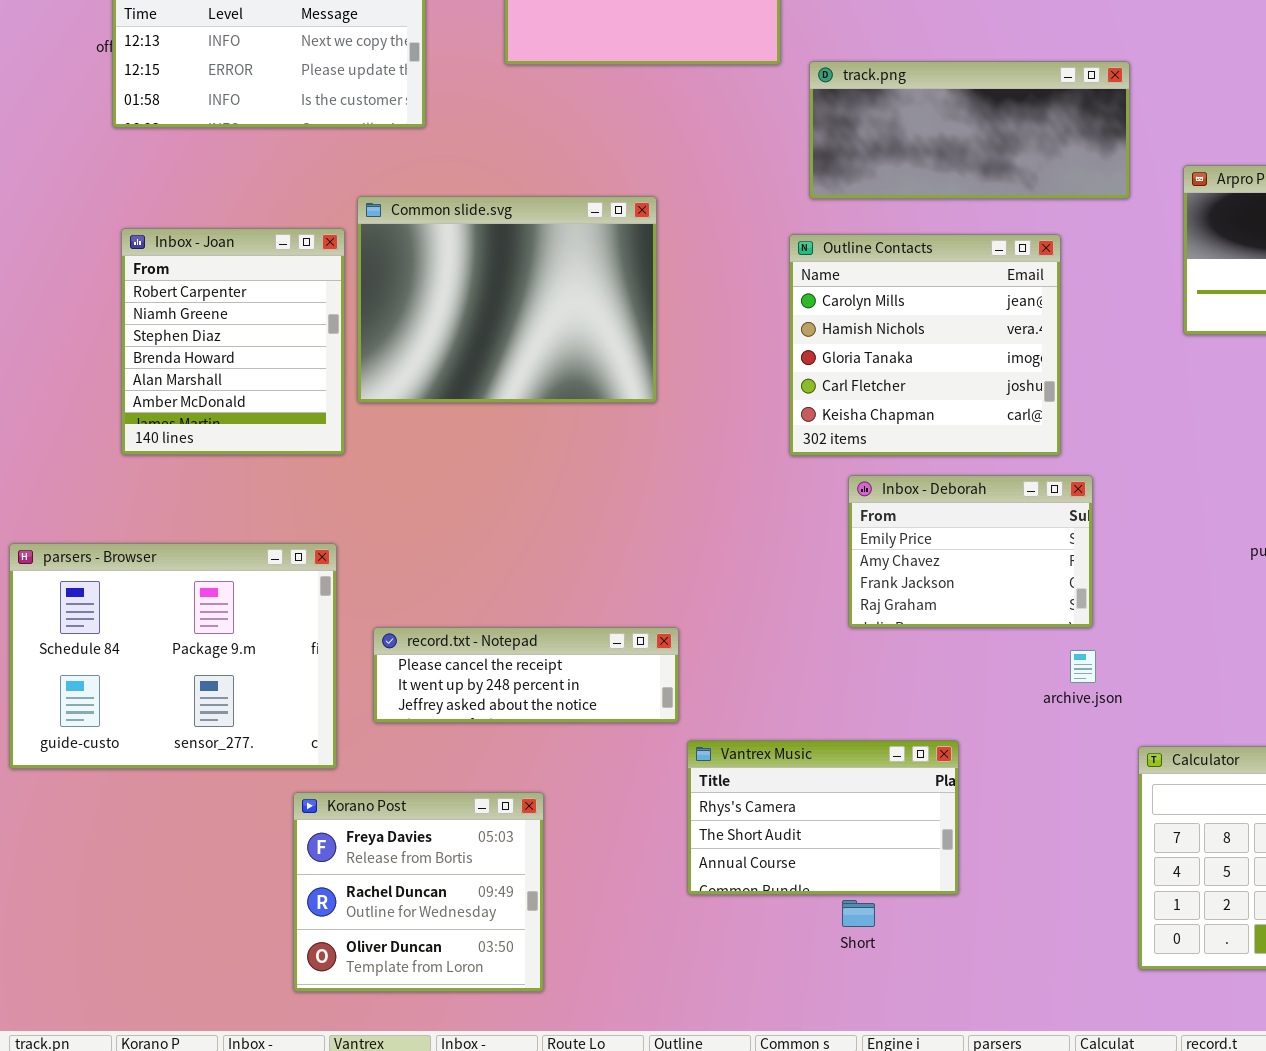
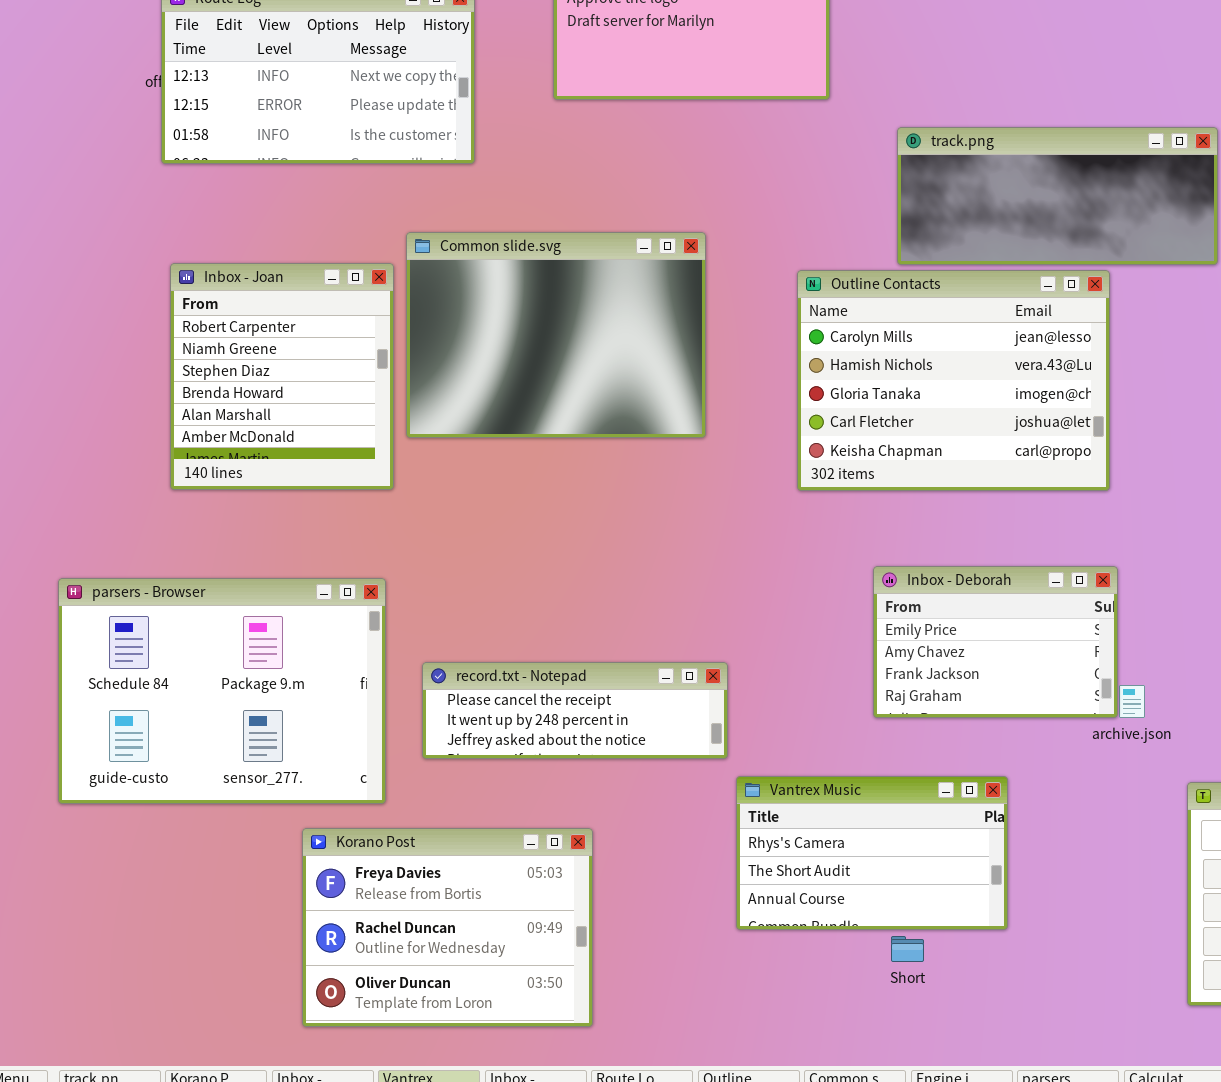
track.png: [809,61,1130,199] -> [897,127,1218,265], moved
Outline Contacts: [789,234,1061,456] -> [797,270,1110,491], resized
Inbox - Deborah: [848,475,1093,628] -> [873,566,1118,718], moved
Korano Post: [293,792,544,992] -> [302,828,593,1027], resized

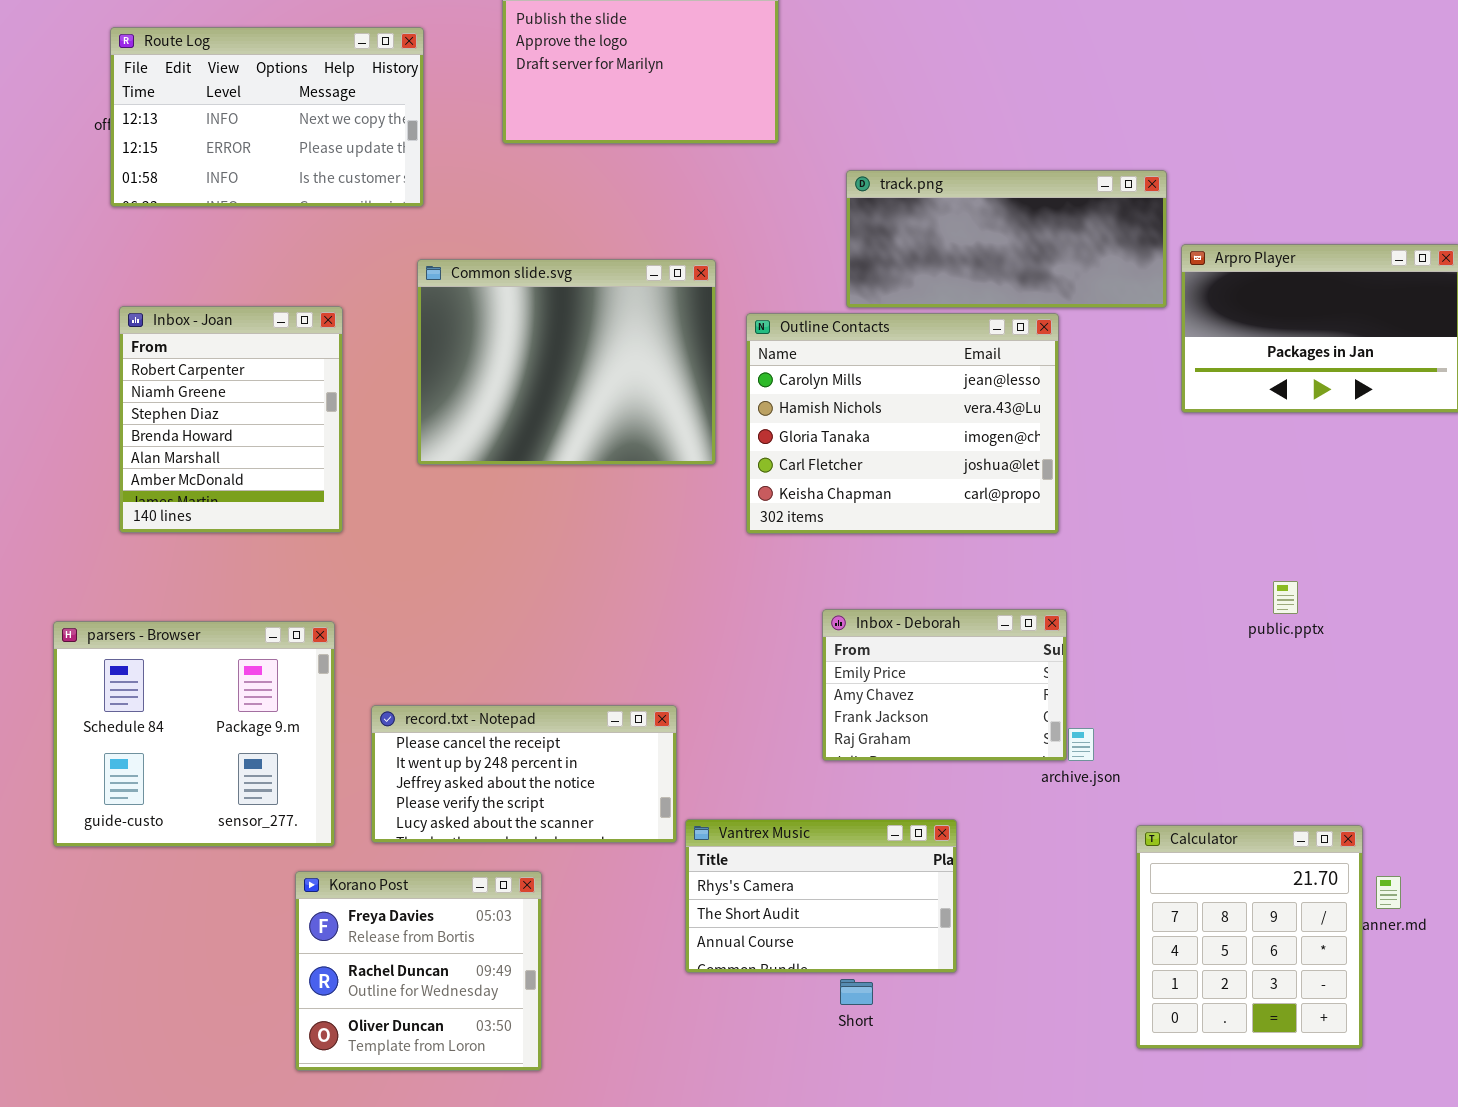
Common slide.svg: [406,232,706,438] -> [417,259,716,465], moved
parsers - Browser: [58,578,386,804] -> [53,621,335,847], resized
record.txt - Notepad: [422,662,728,759] -> [371,705,677,843], resized
Korano Post: [302,828,593,1027] -> [295,871,542,1071], resized

